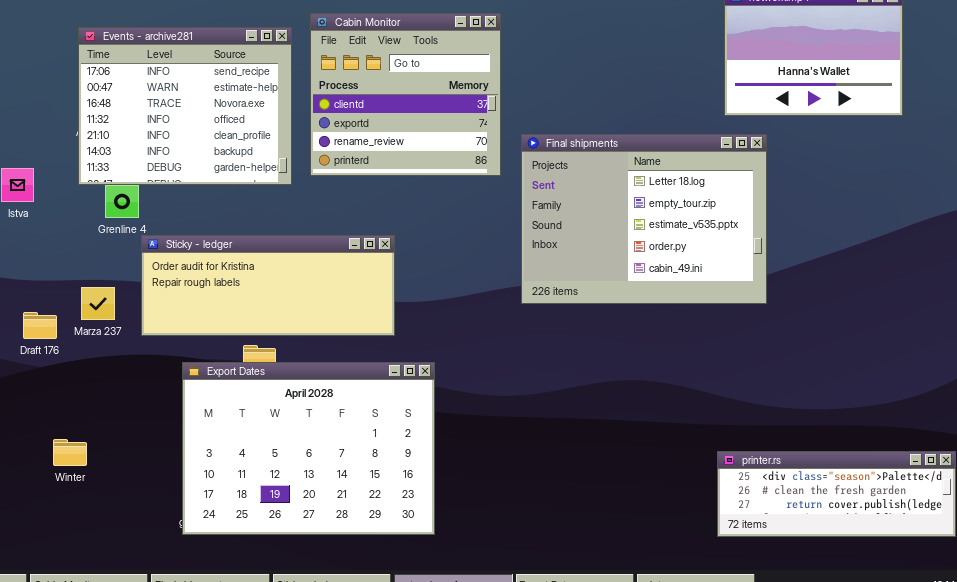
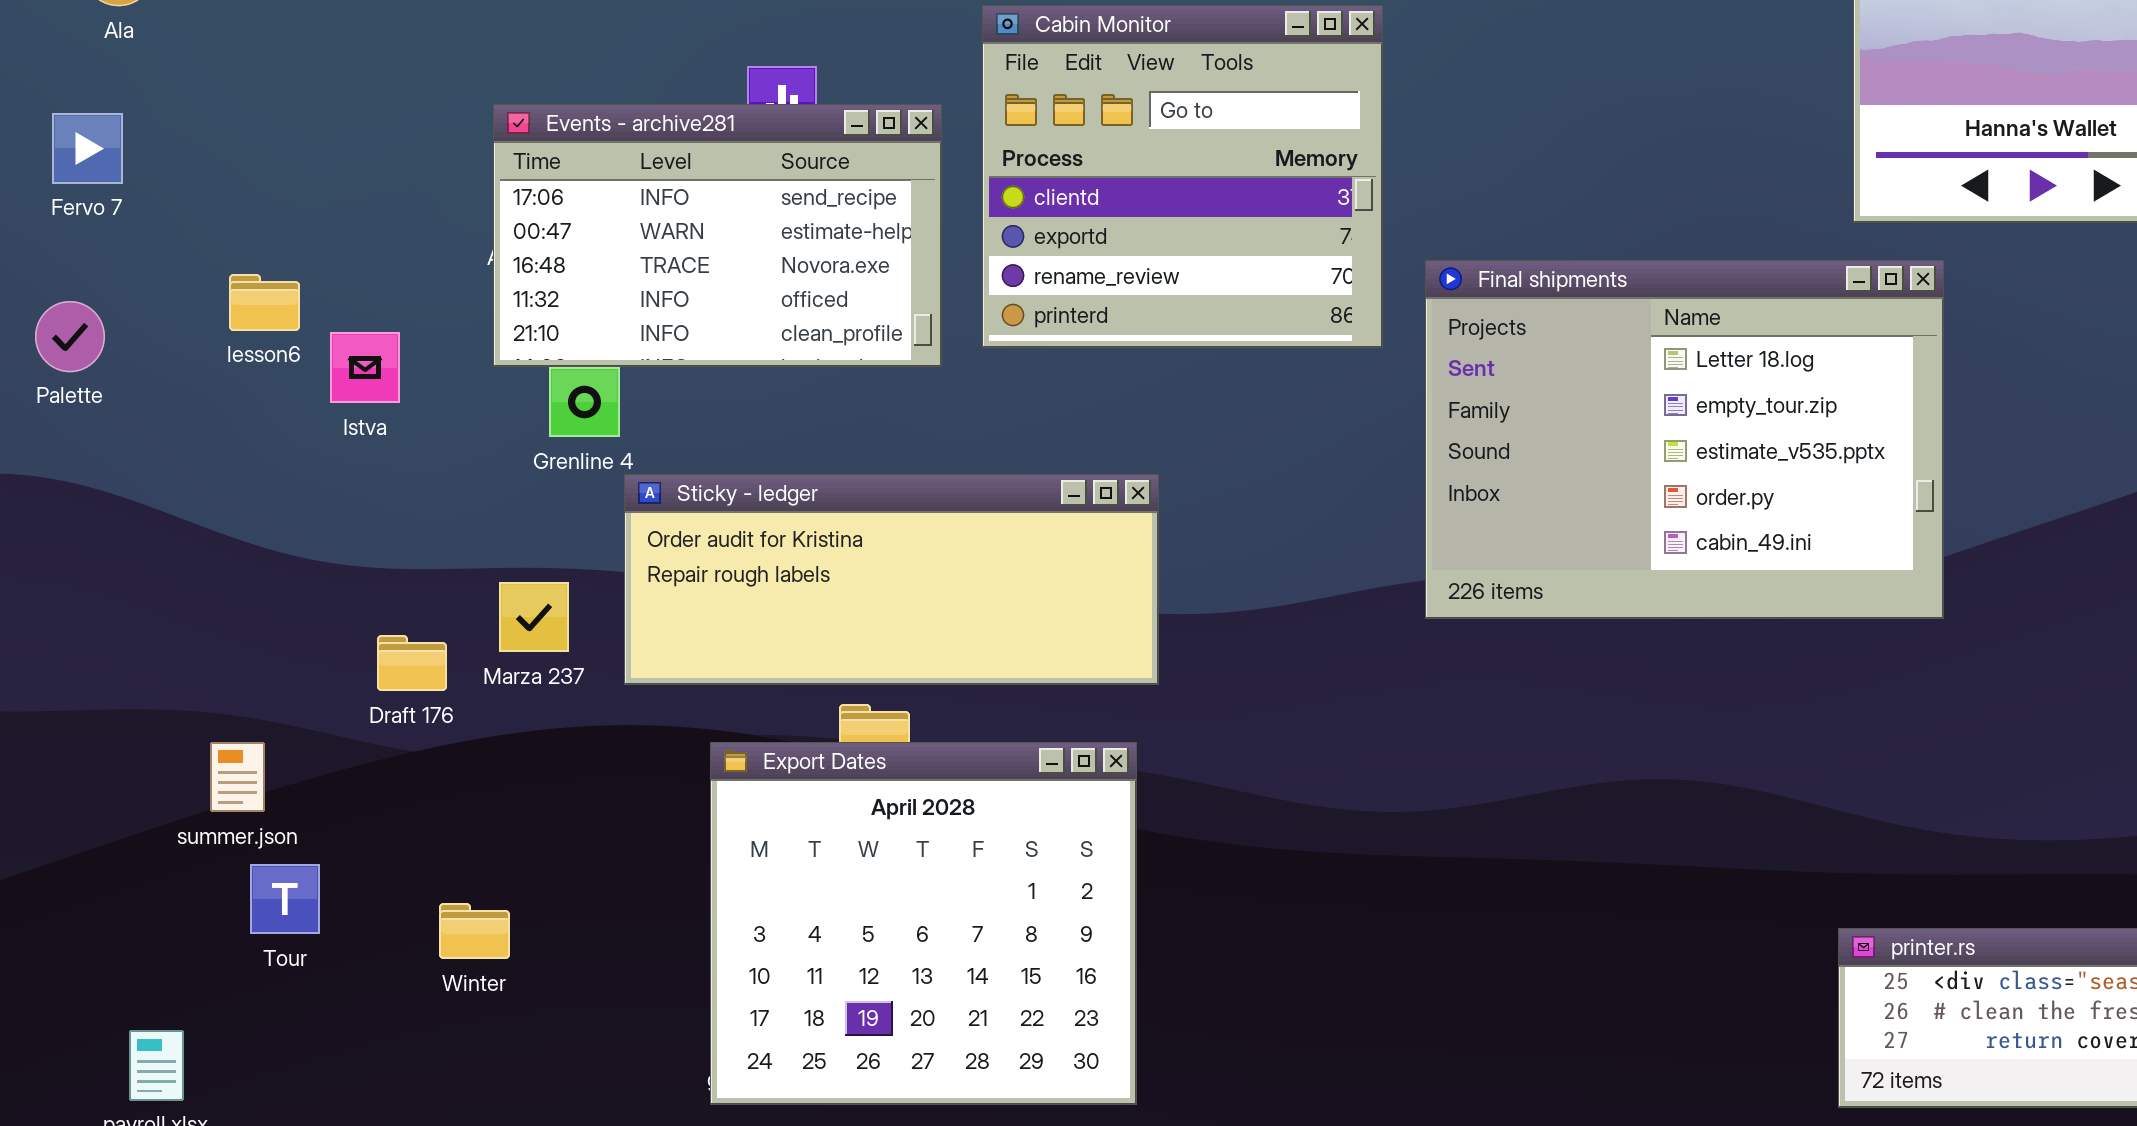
Events - archive281: [78,27,292,185] -> [493,104,942,367], resized
Export Dates: [182,362,435,535] -> [710,742,1137,1105], resized

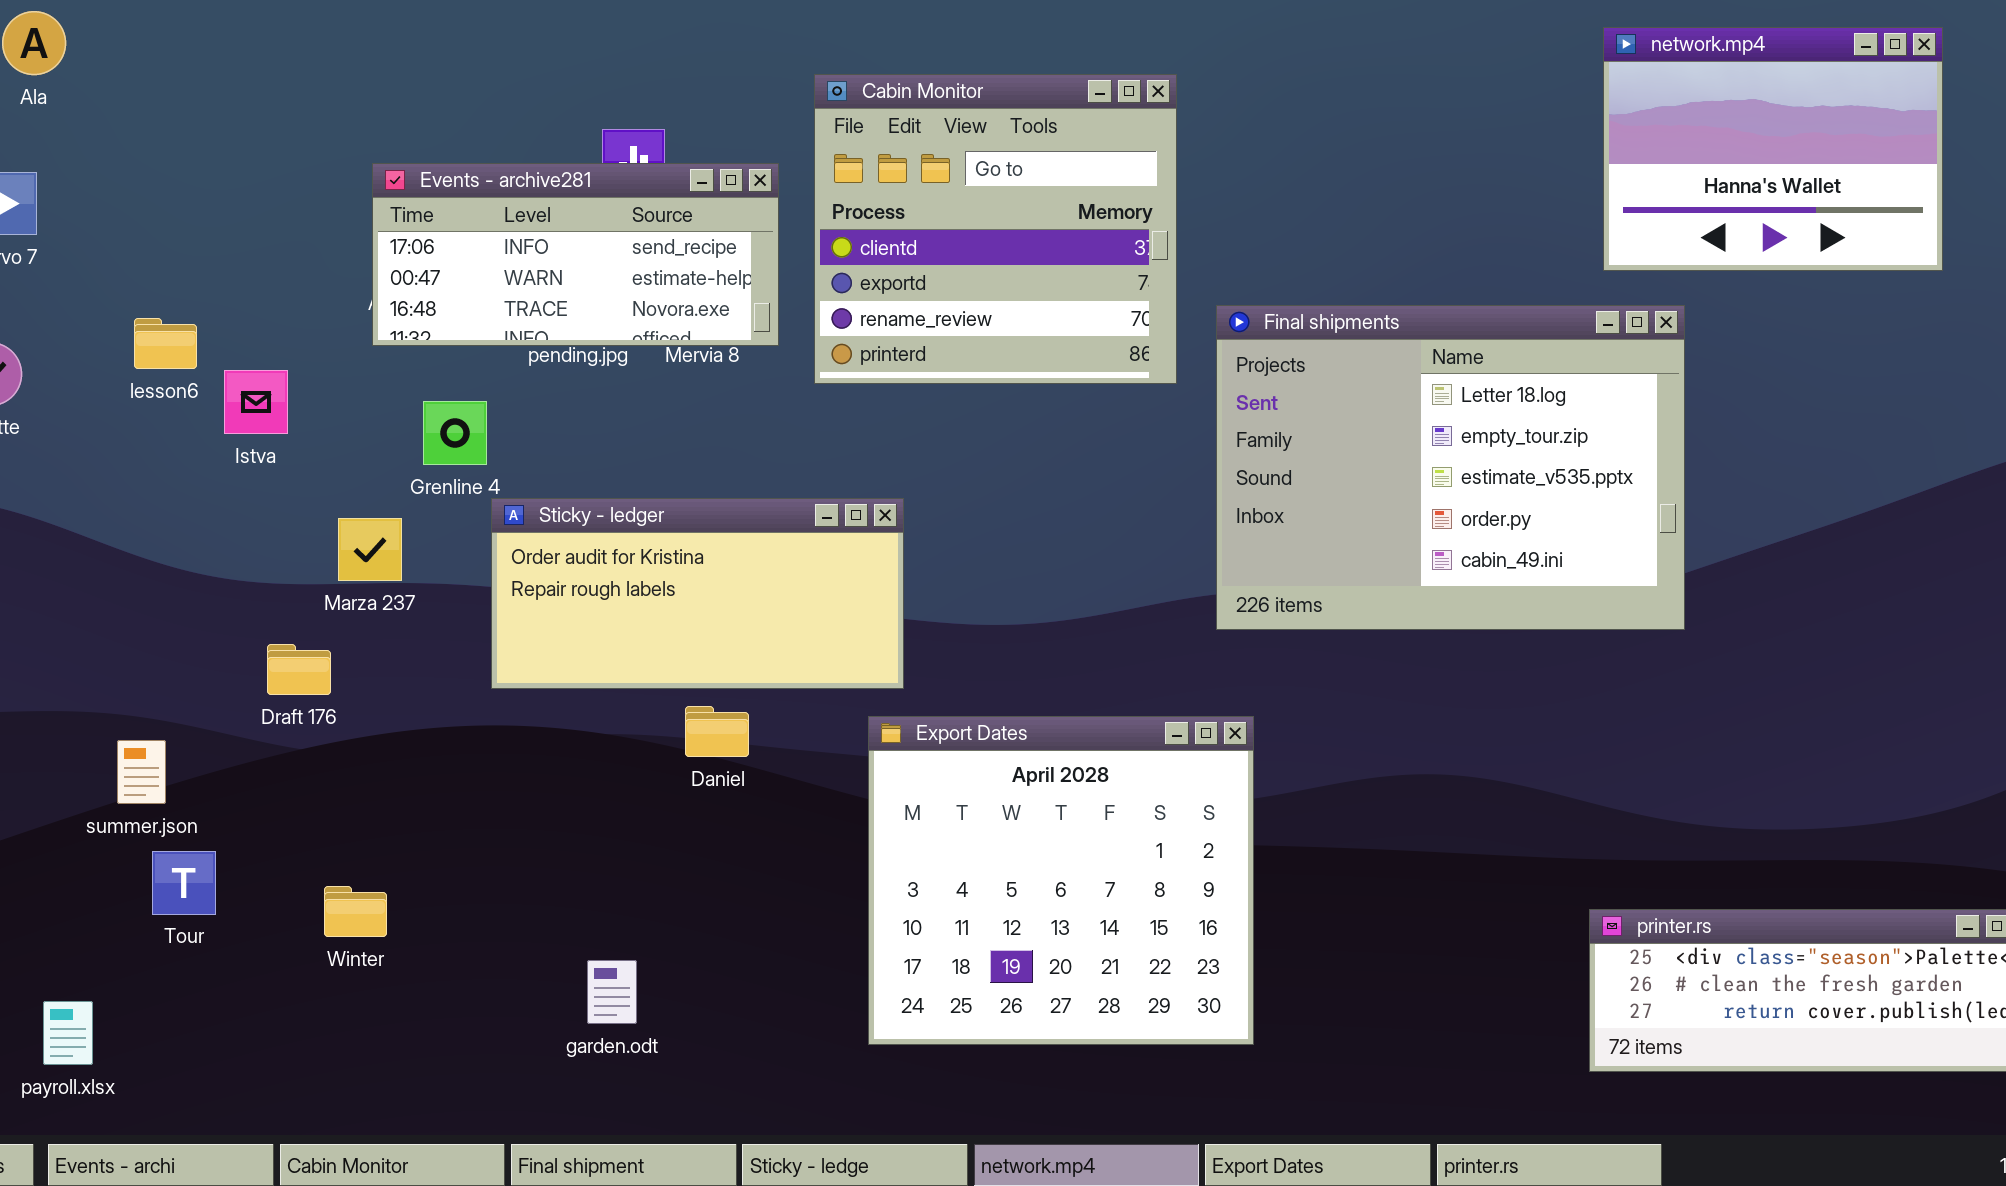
Events - archive281: [493,104,942,367] -> [372,163,779,346], resized
Sticky - ledger: [624,474,1159,685] -> [491,498,904,689], resized
Marza 237: [499,582,569,652] -> [338,518,402,581], moved
Export Dates: [710,742,1137,1105] -> [868,716,1254,1045], moved

